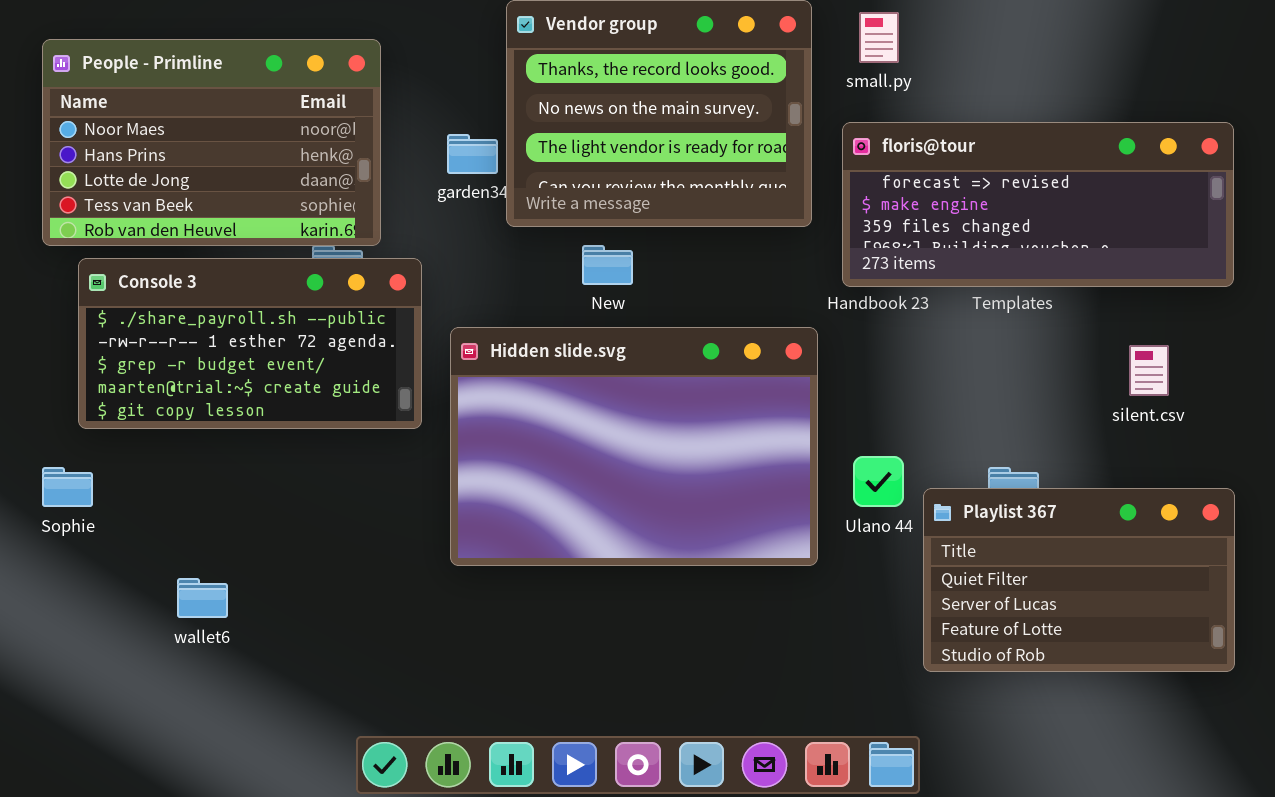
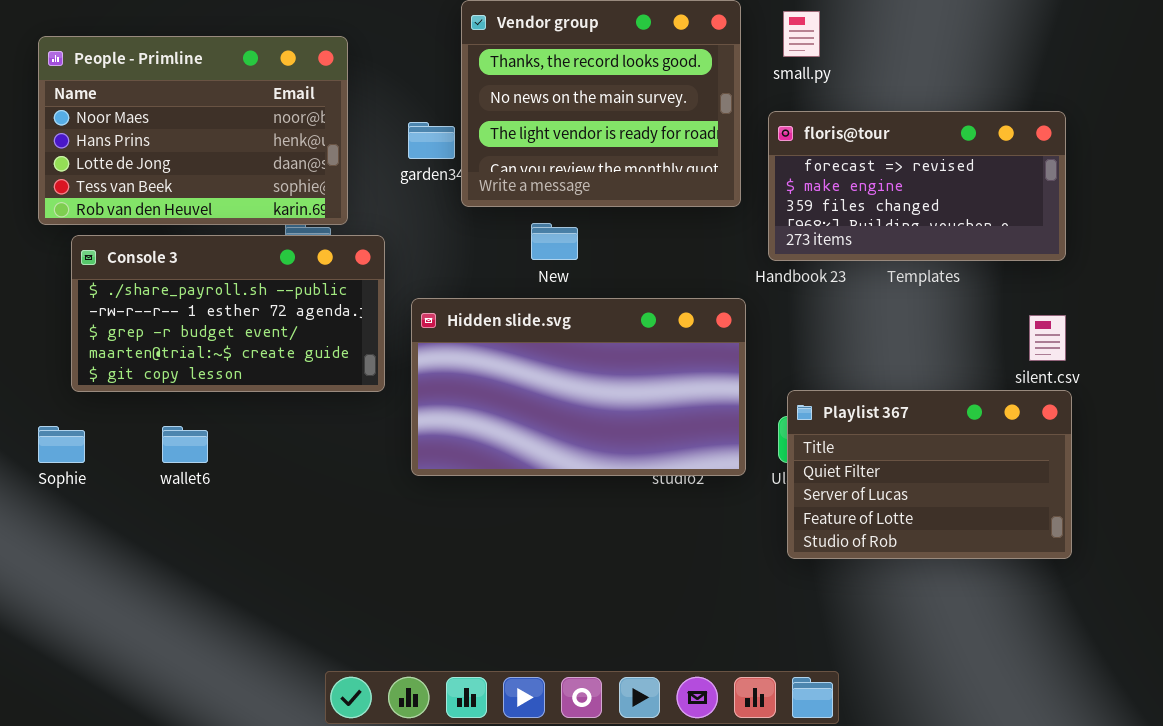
floris@tour: [842,122,1234,287] -> [768,111,1066,261], resized
Hidden slide.svg: [450,327,818,566] -> [411,298,746,476], resized
Playlist 367: [923,488,1235,672] -> [787,390,1072,559], moved
wallet6: [177,578,228,618] -> [162,426,208,463], moved

